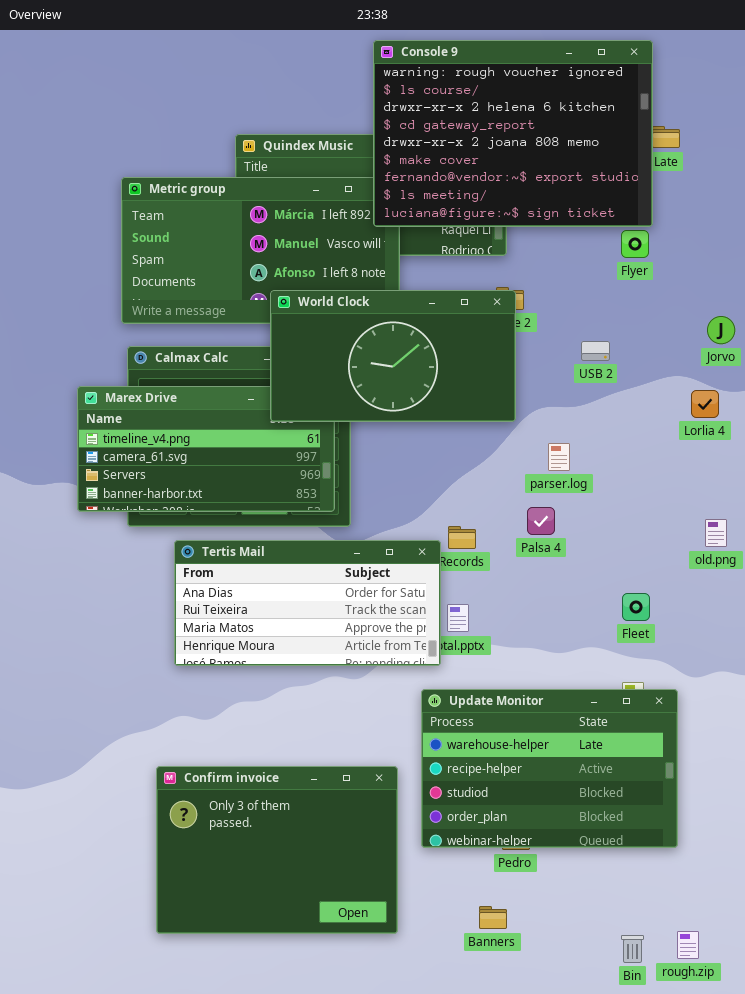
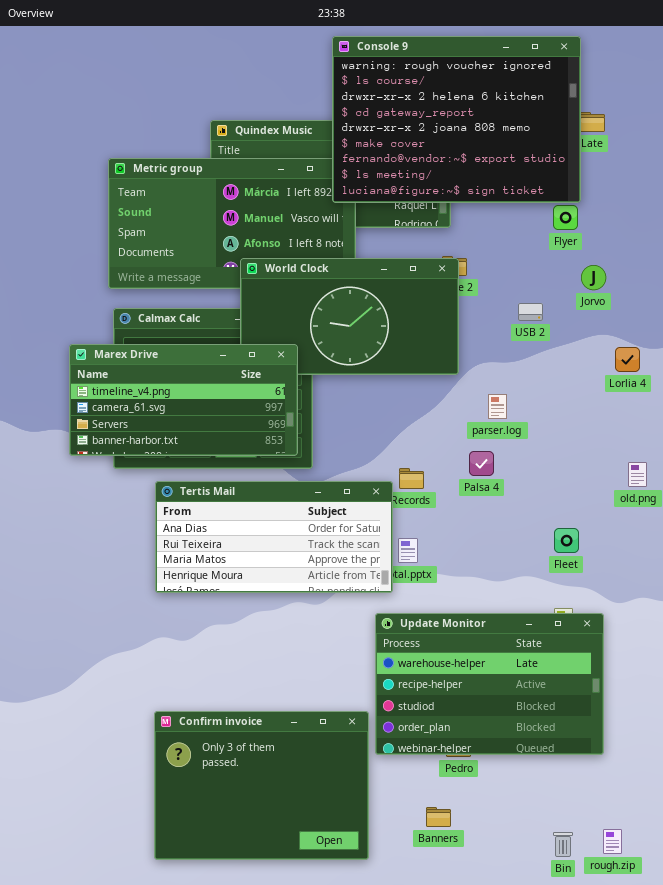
Jorvo: [707,316,735,344] -> [581,265,606,290], moved
Marex Drive: [77,386,335,512] -> [69,344,298,456], raised
Confirm invoice: [156,766,398,934] -> [154,711,369,860], moved

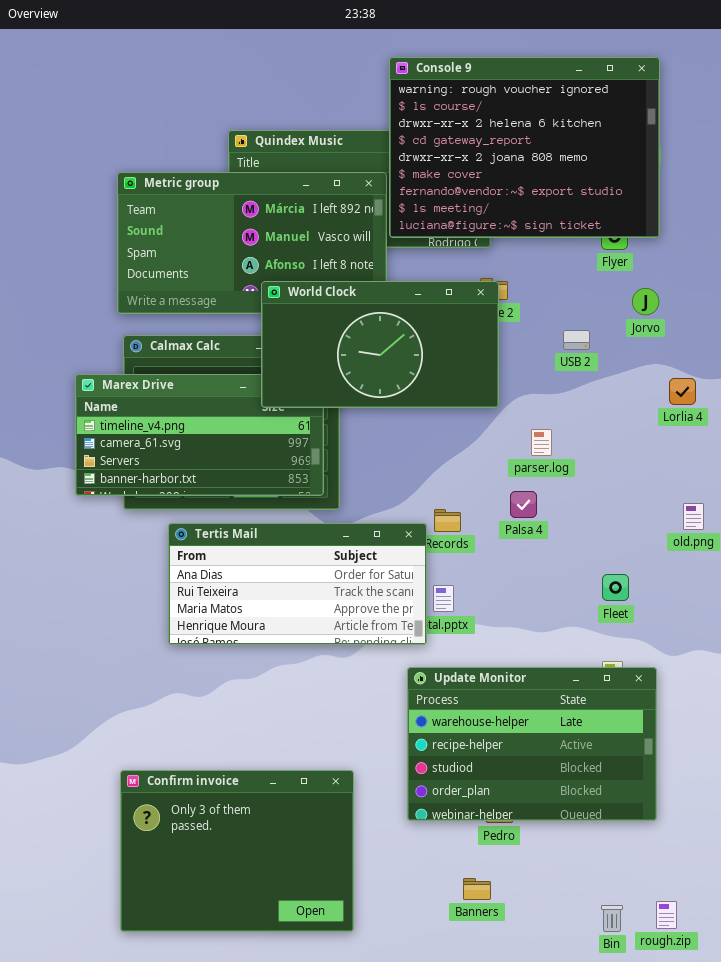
Console 9: [332,36,581,203] -> [389,57,660,238], moved
World Clock: [240,258,459,375] -> [261,281,499,408], raised
Confirm invoice: [154,711,369,860] -> [120,770,354,932], moved

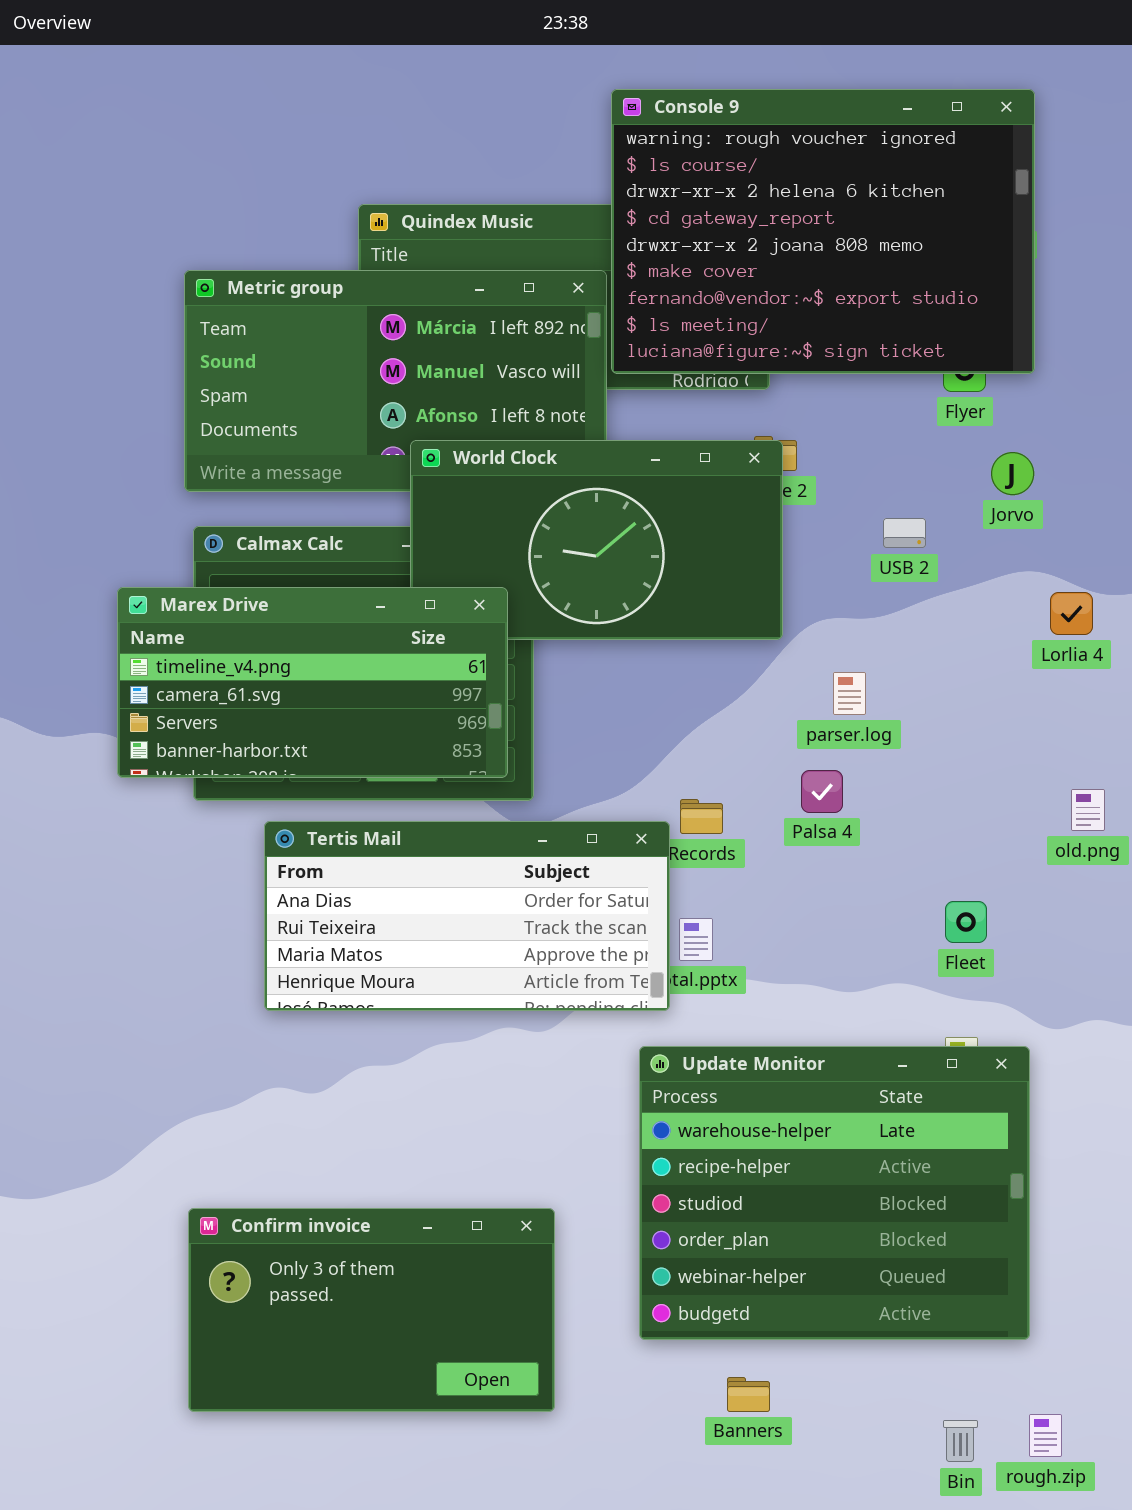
Marex Drive: [75,374,324,496] -> [117,587,508,778], raised
Update Monitor: [407,667,657,821] -> [639,1046,1030,1340], resized
Confirm invoice: [120,770,354,932] -> [188,1208,555,1412], resized

